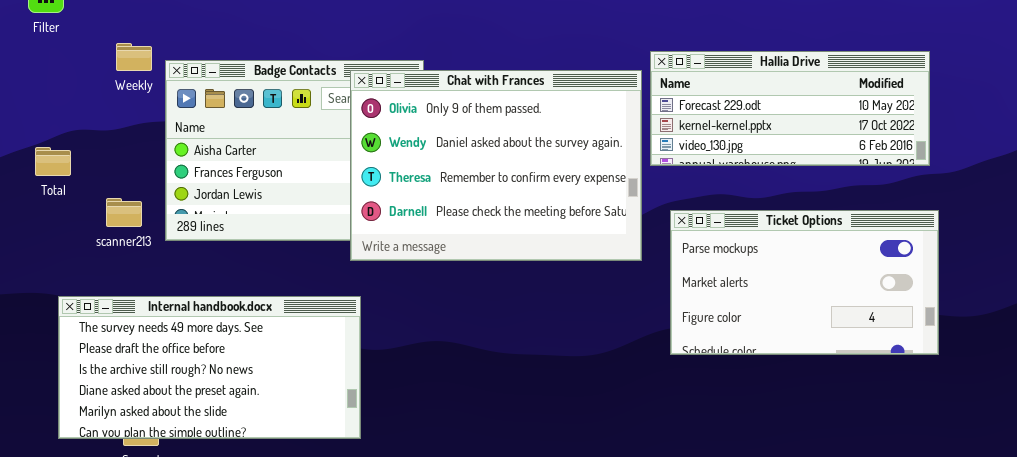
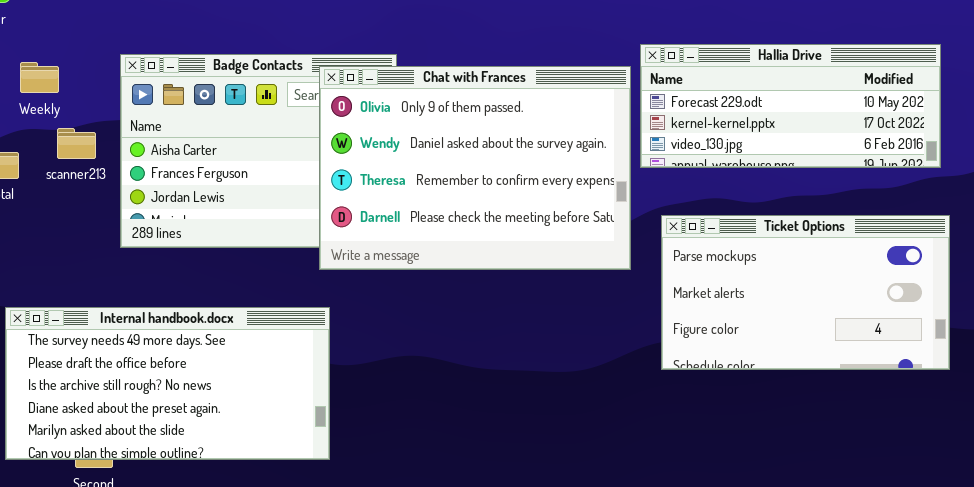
Weekly: [116,43,152,71] -> [20,62,59,93], moved
scanner213: [106,198,142,227] -> [57,128,96,159], moved

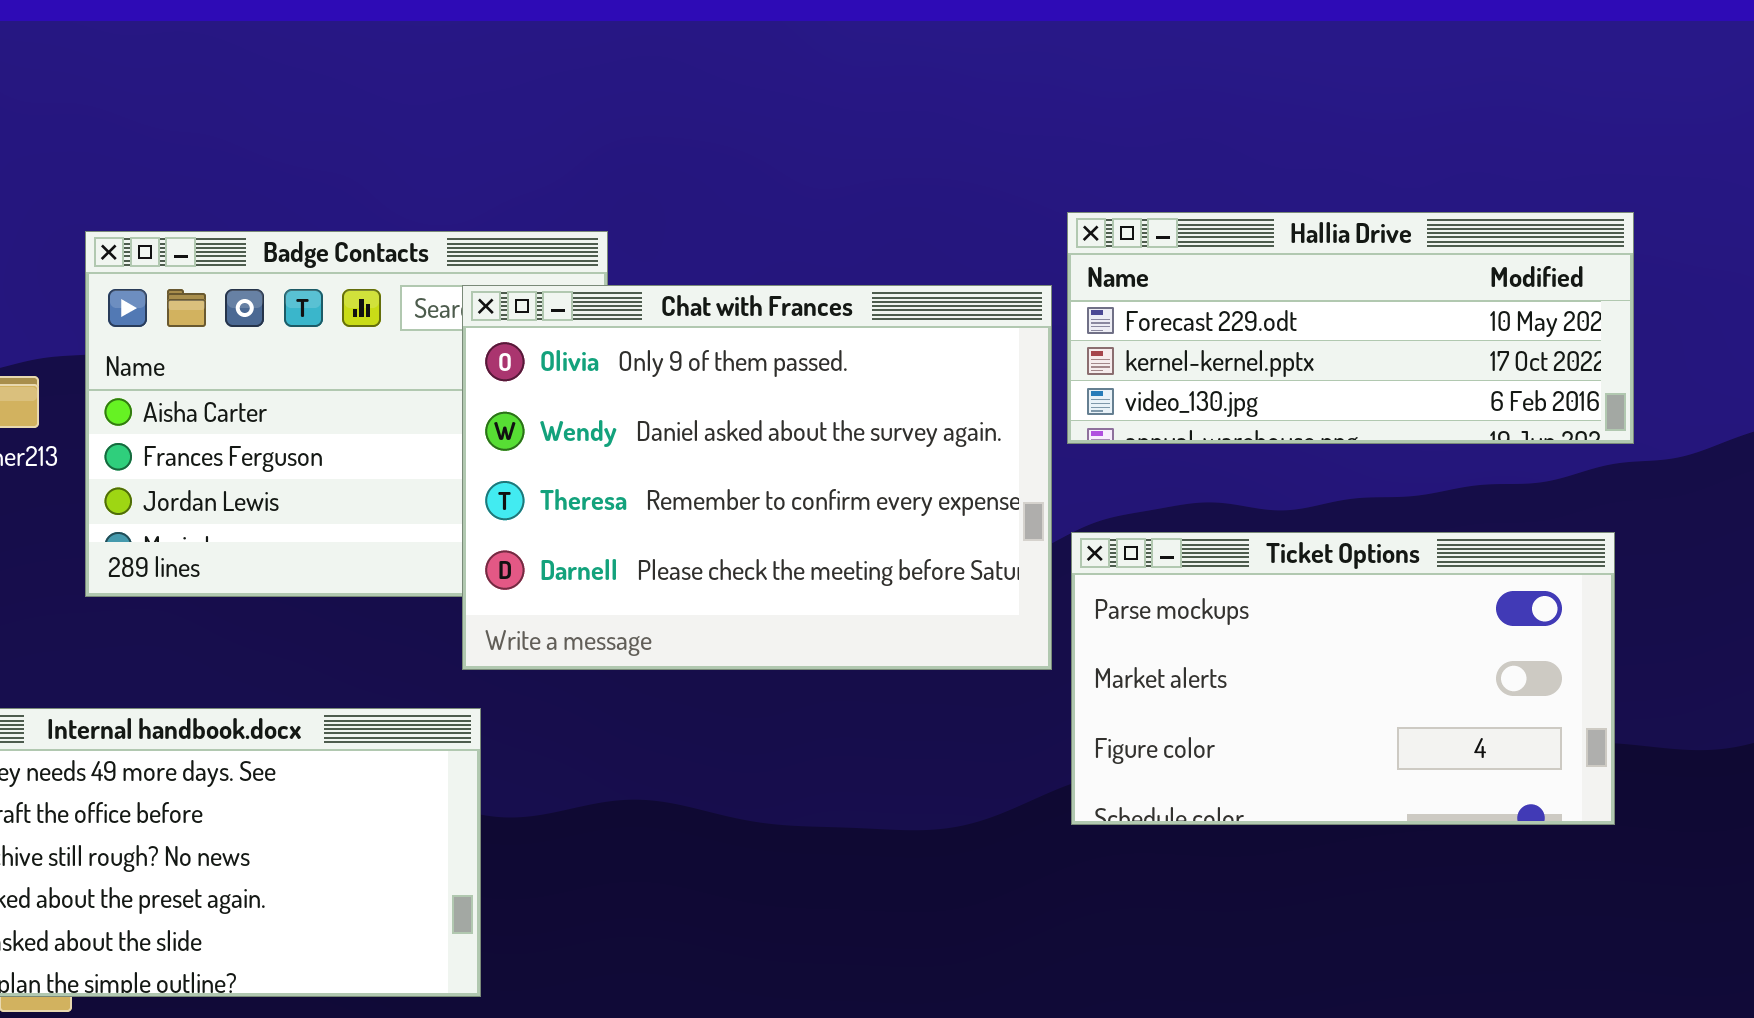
Chat with Frances: [319,66,631,270] -> [462,285,1052,670], moved
Ticket Options: [661,215,950,370] -> [1071,532,1615,825], moved

